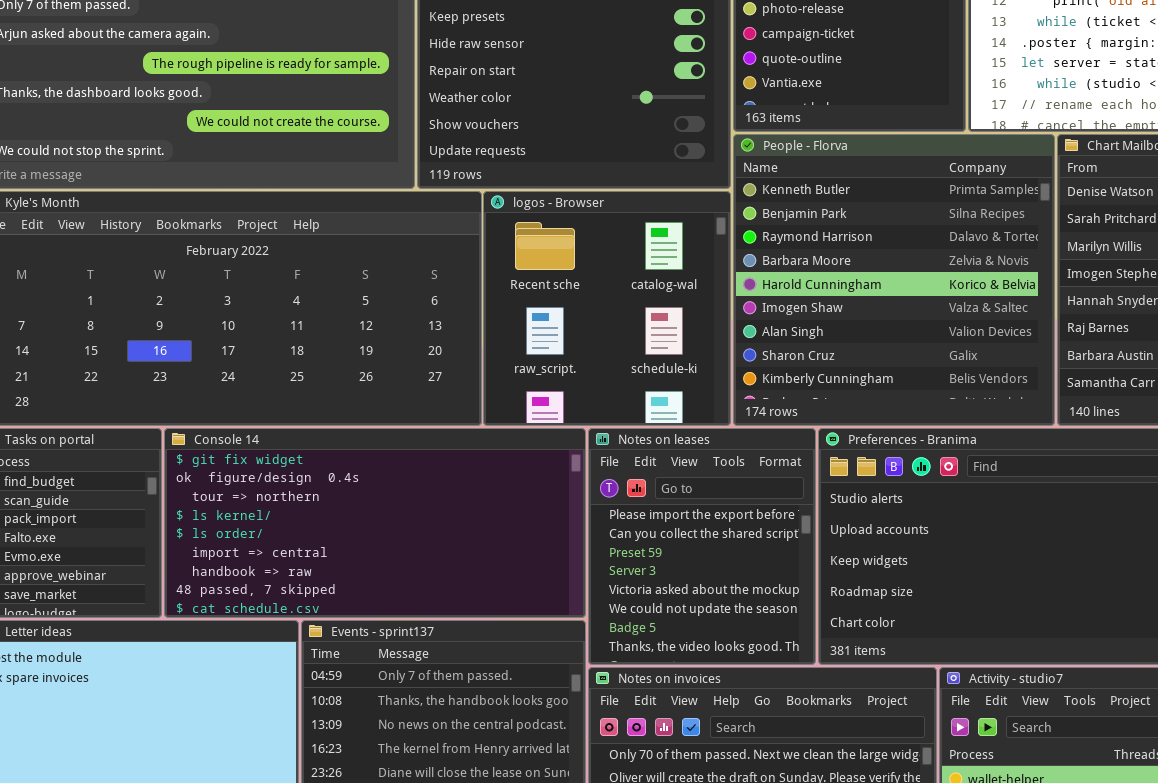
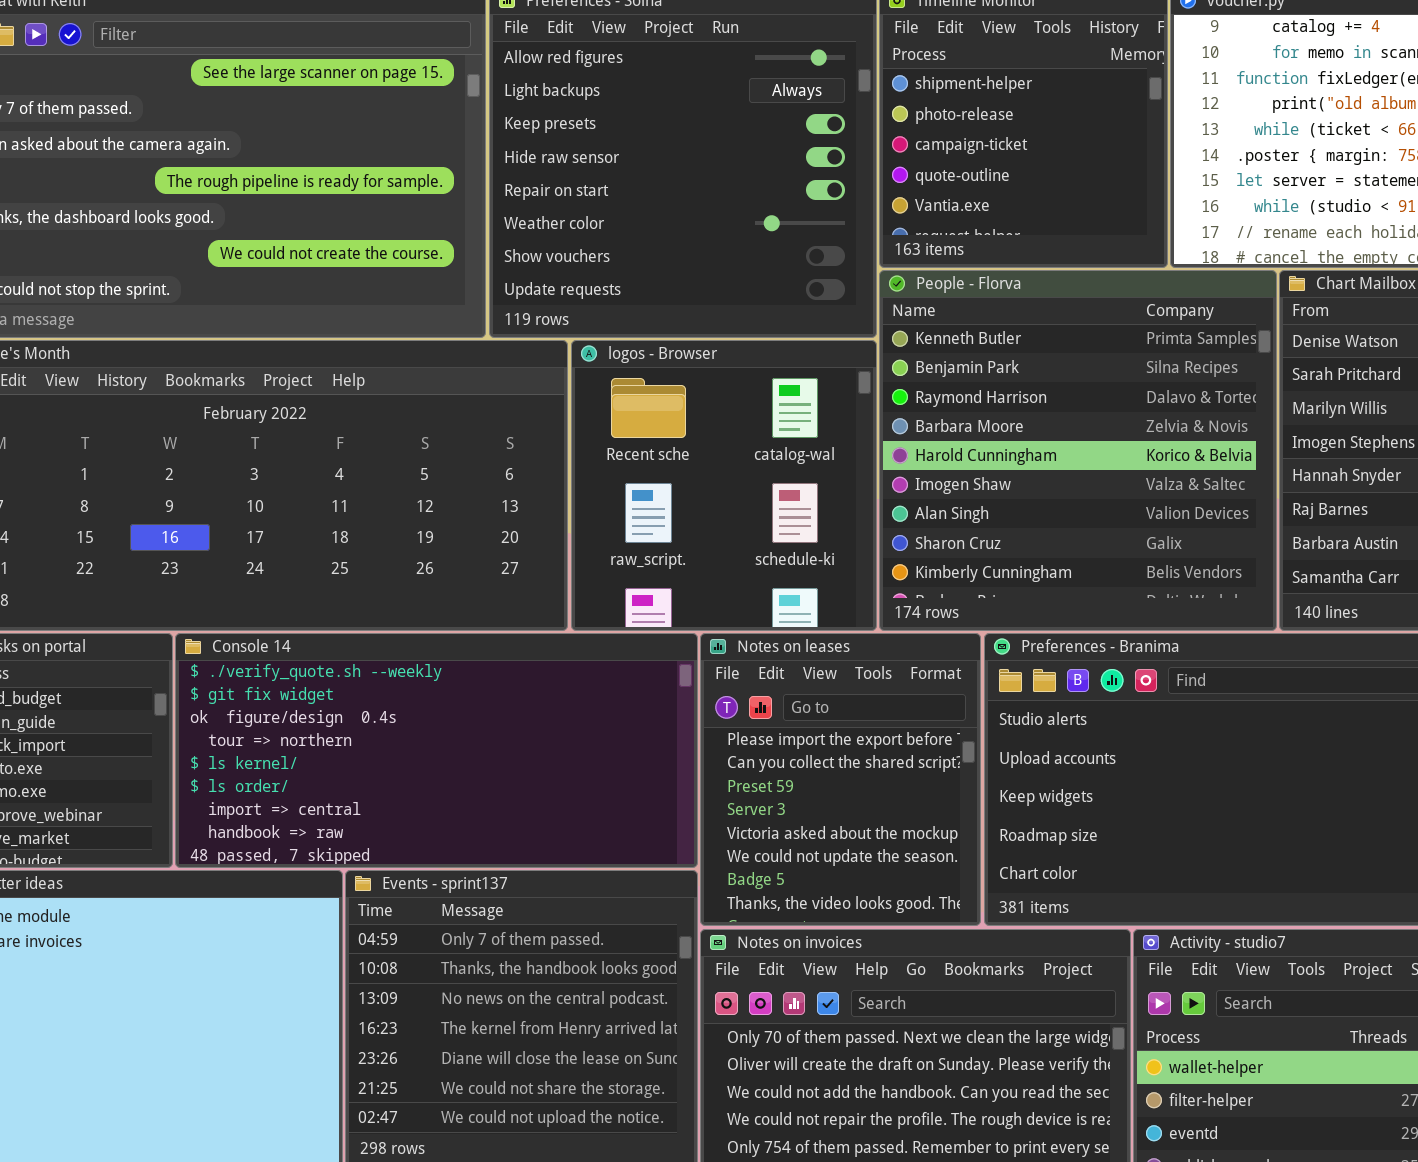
Console 14: [164,428,586,618] -> [175,633,698,868], scrolled up 1 row

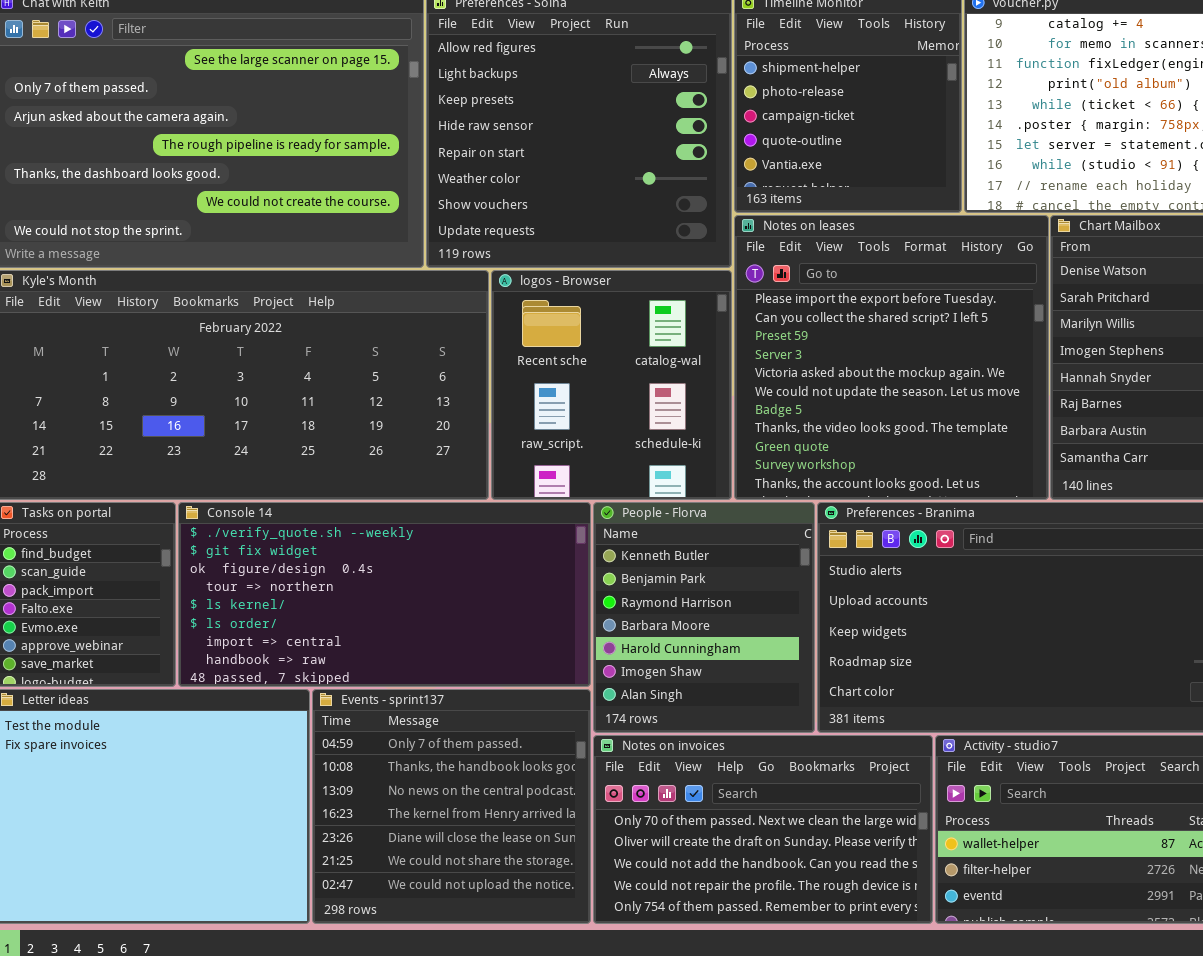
People - Florva: [879,270,1277,631] -> [593,502,815,733], moved, resized
Notes on leases: [700,633,981,926] -> [734,215,1049,500], moved, resized

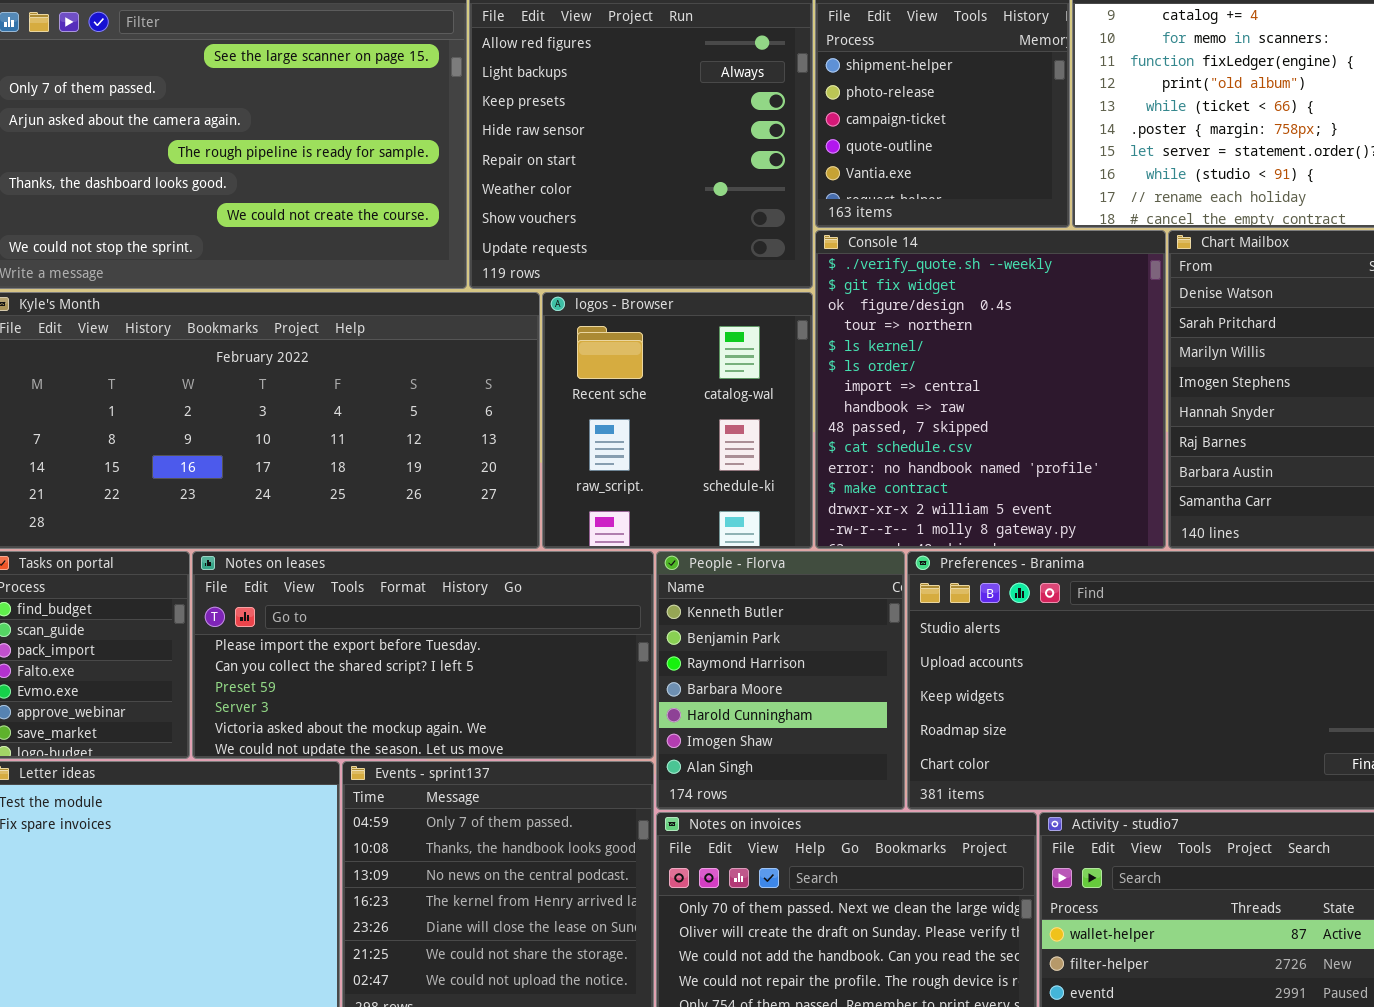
Notes on leases: [734,215,1049,500] -> [192,551,654,759], moved, resized
Console 14: [178,502,591,687] -> [815,230,1166,549], moved, resized

